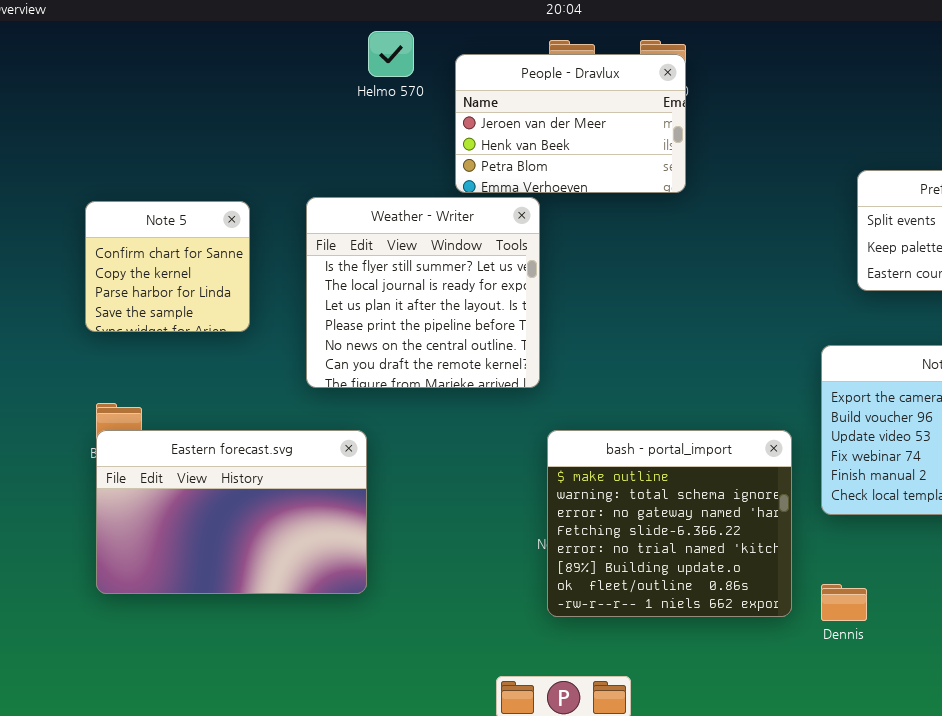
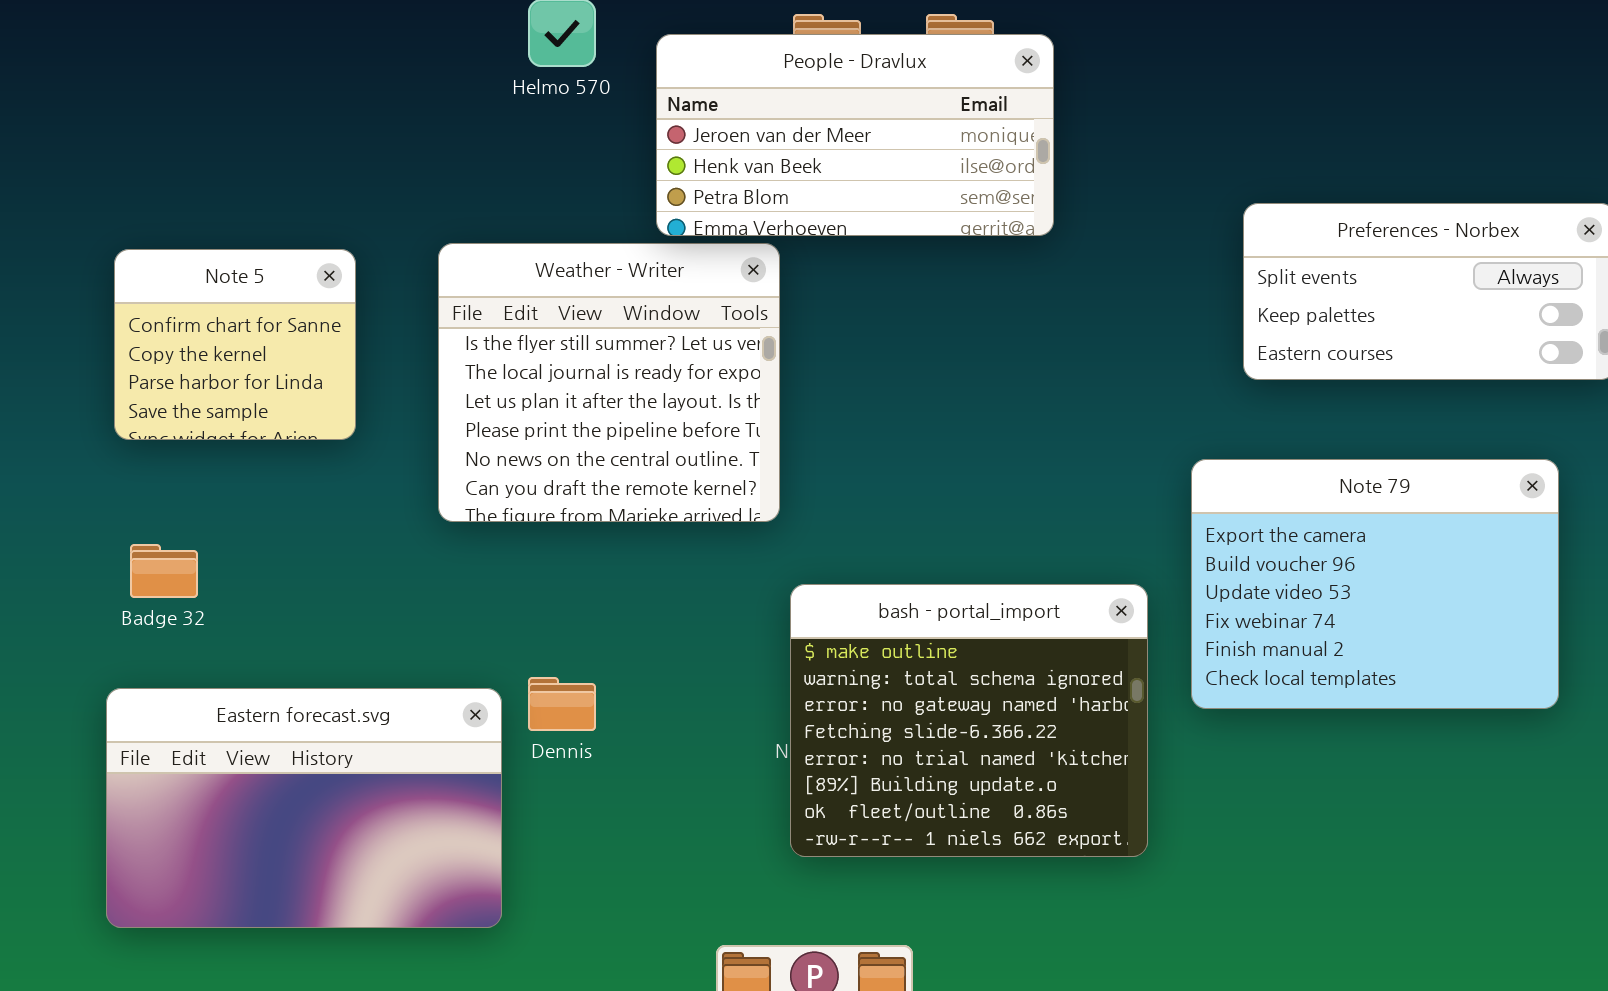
People - Dravlux: [455,54,686,193] -> [656,34,1054,236], resized
Eastern forecast.svg: [96,430,367,594] -> [106,688,502,928], moved
Dennis: [821,584,867,621] -> [528,677,596,731], moved

